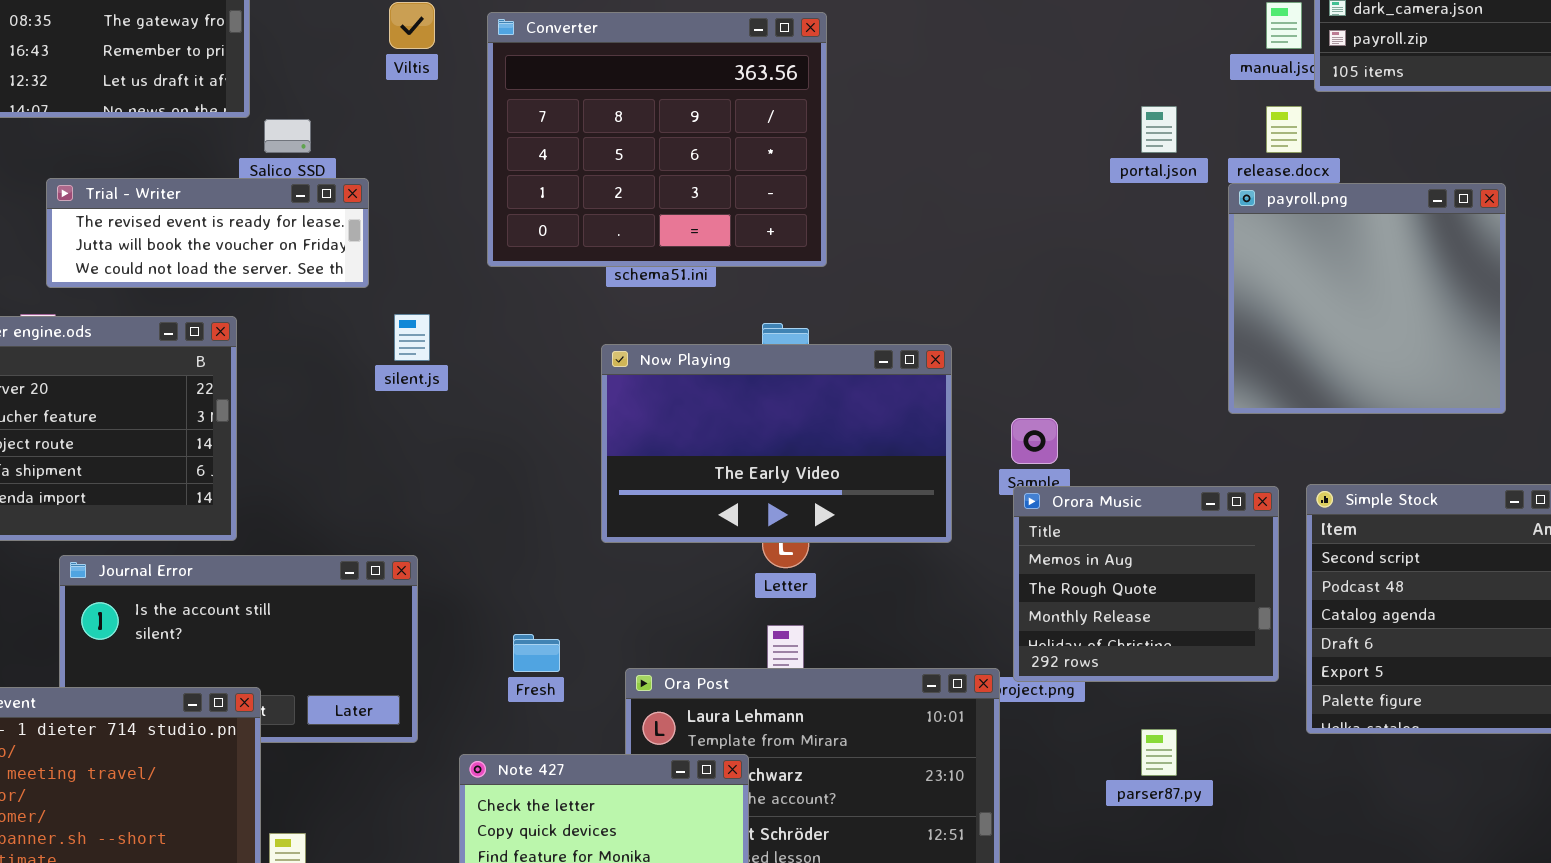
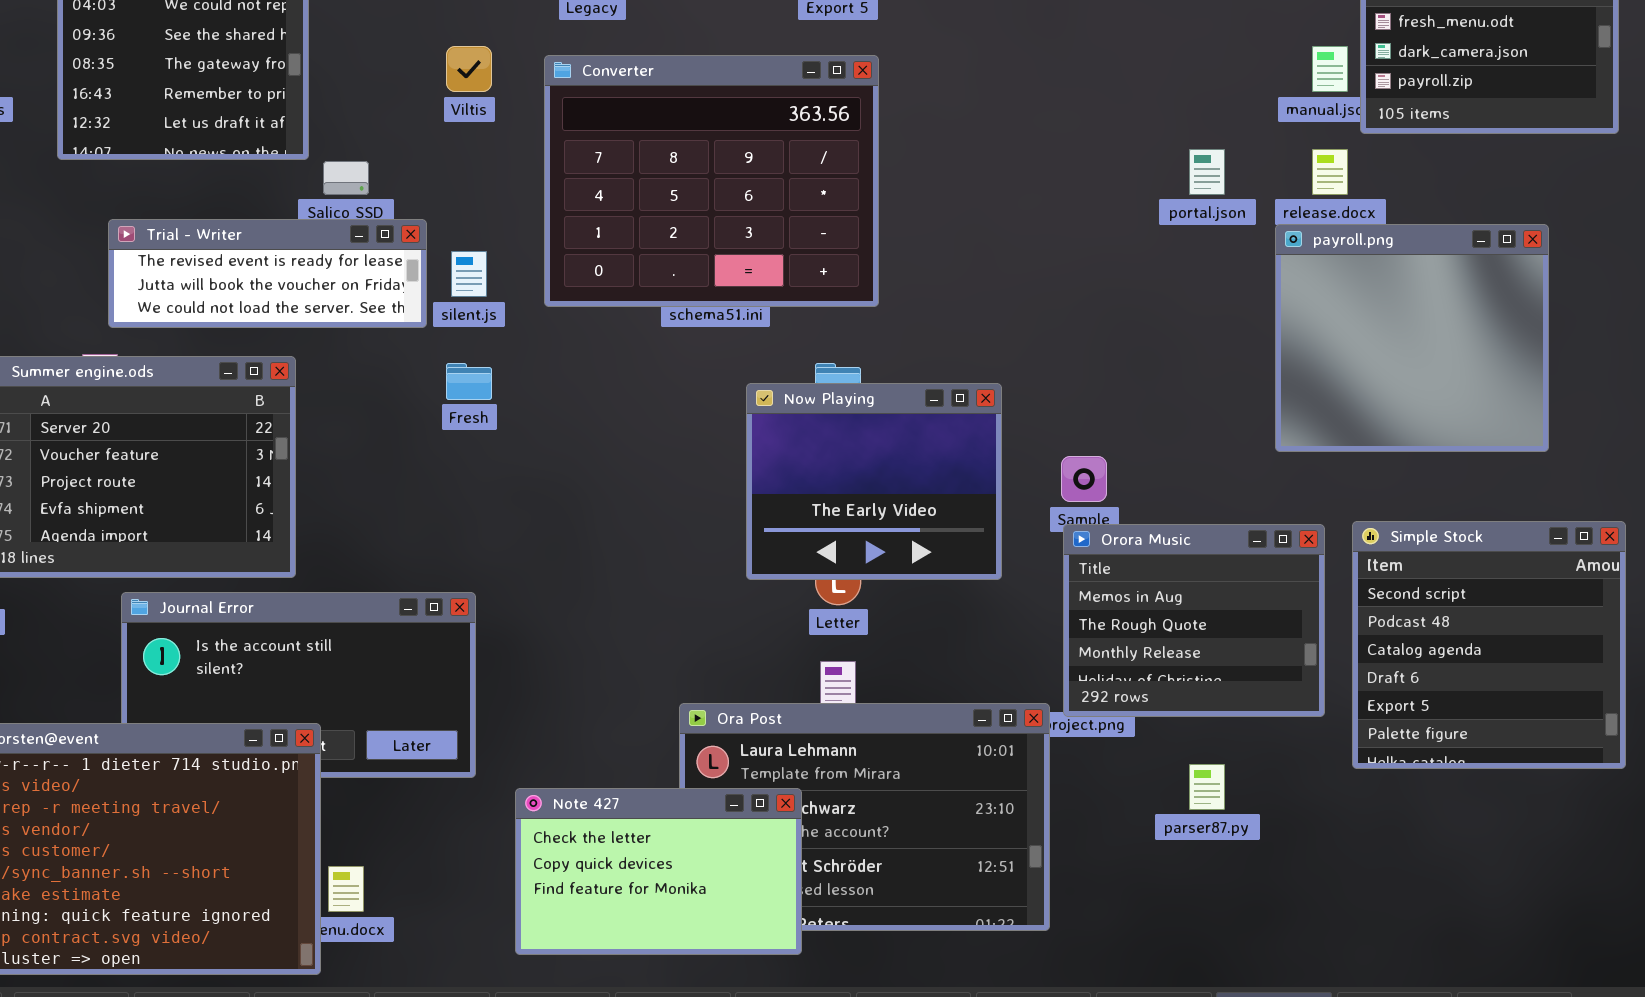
silent.js: [394,314,430,361] -> [451,251,487,297], moved
Now Playing: [601,344,952,543] -> [746,383,1002,580], resized
Fresh: [513,634,560,672] -> [446,363,492,400], moved

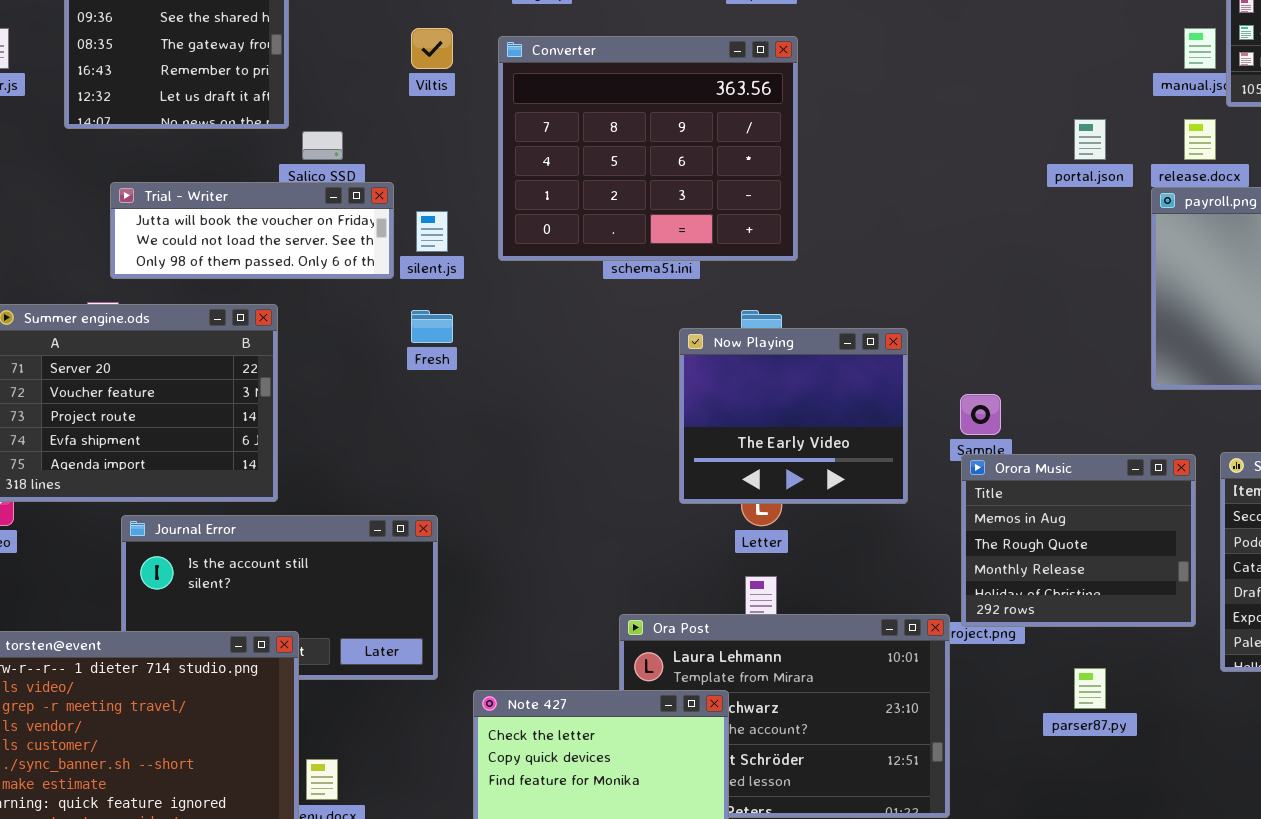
Trial - Writer: [108,219,427,328] -> [110,182,394,279], scrolled down 1 row

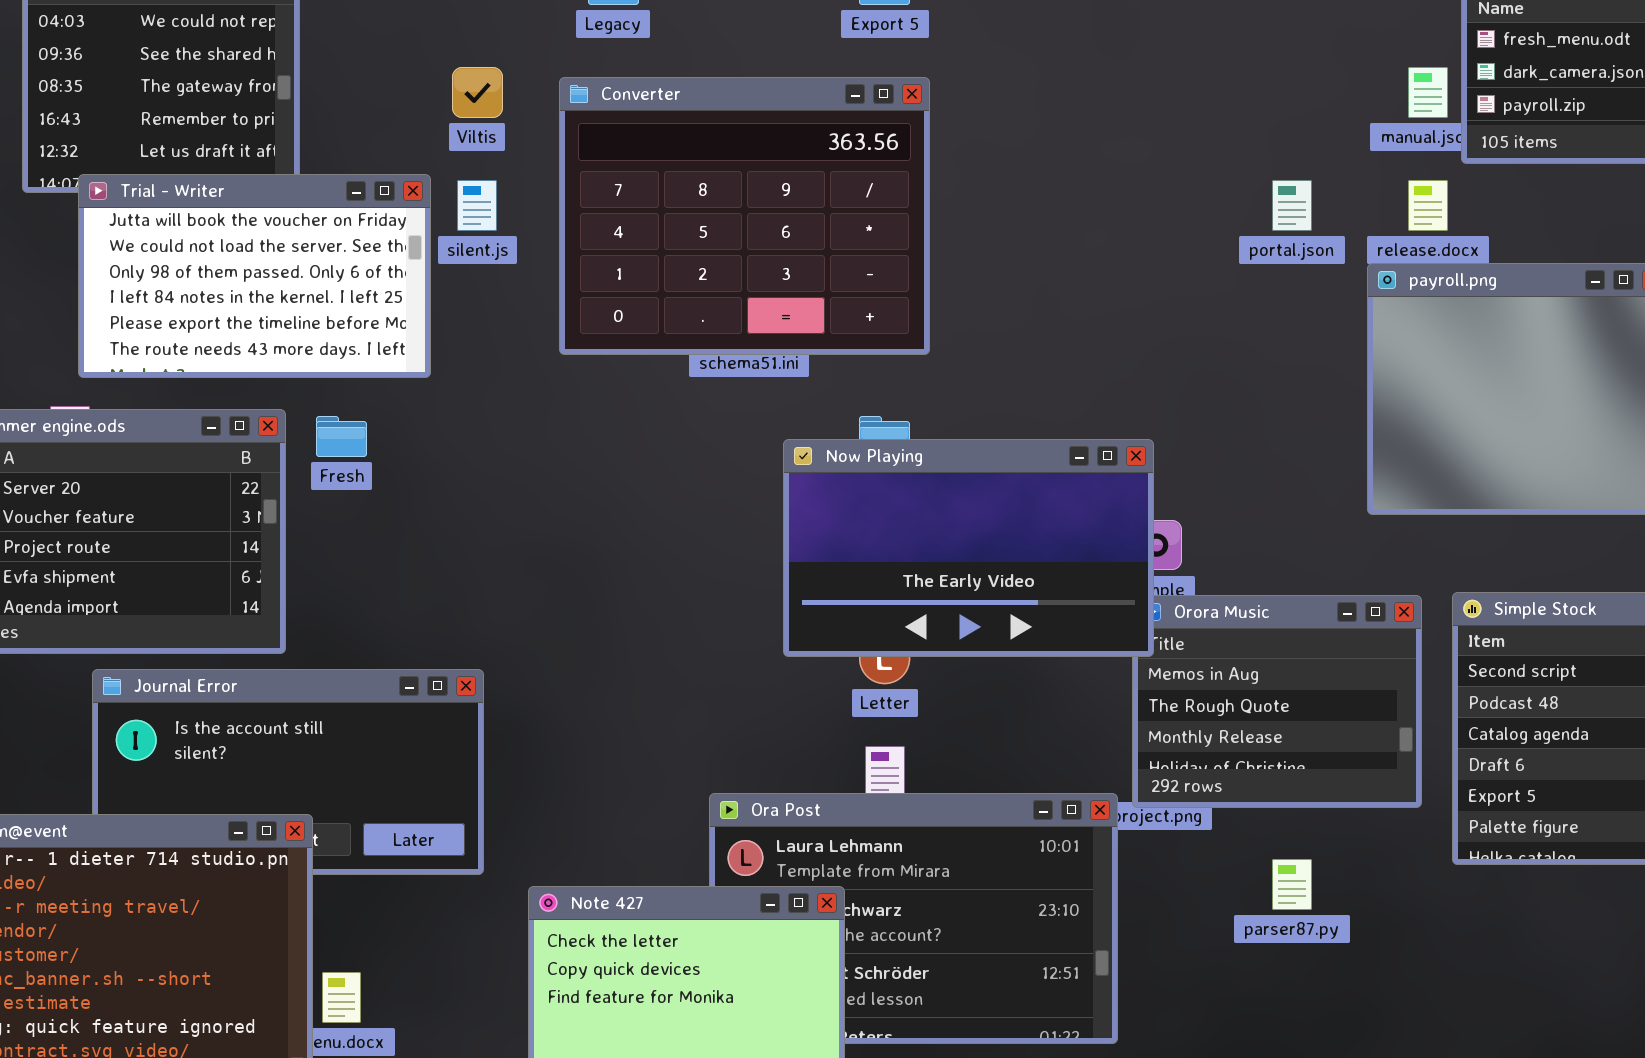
Trial - Writer: [110,182,394,279] -> [78,174,431,378], resized
silent.js: [416,211,448,252] -> [457,180,497,231], moved
Fresh: [411,310,453,343] -> [316,416,367,457], moved
Now Playing: [679,328,908,504] -> [783,439,1154,657], resized

